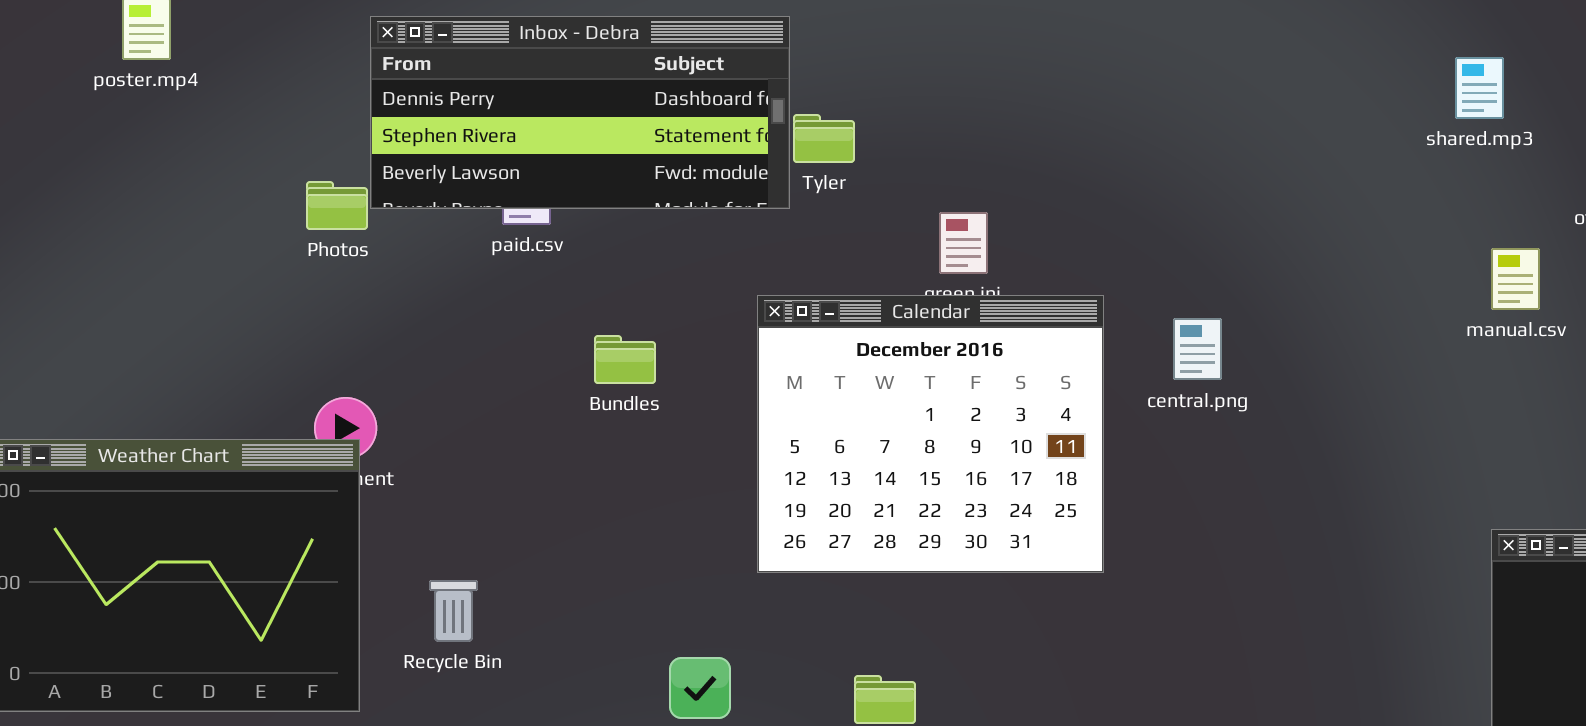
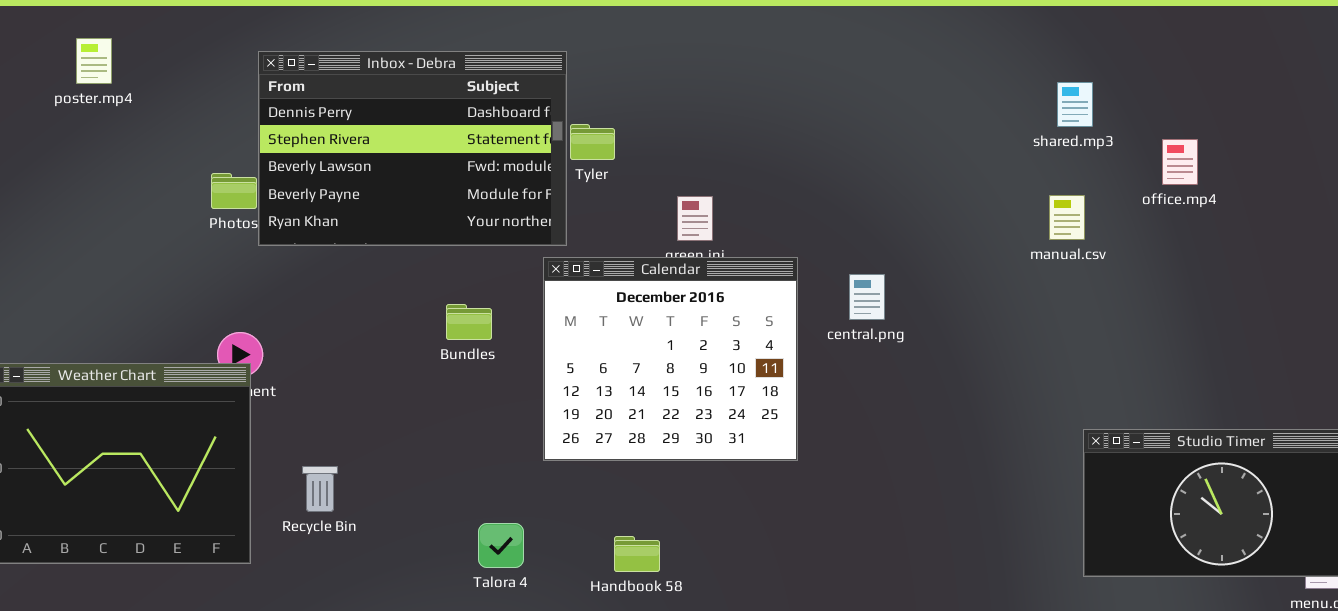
Inbox - Debra: [370,16,790,209] -> [258,51,567,246], resized
manual.csv: [1491,248,1540,310] -> [1049,195,1085,240], moved
Bundles: [594,335,656,384] -> [446,304,492,340], moved

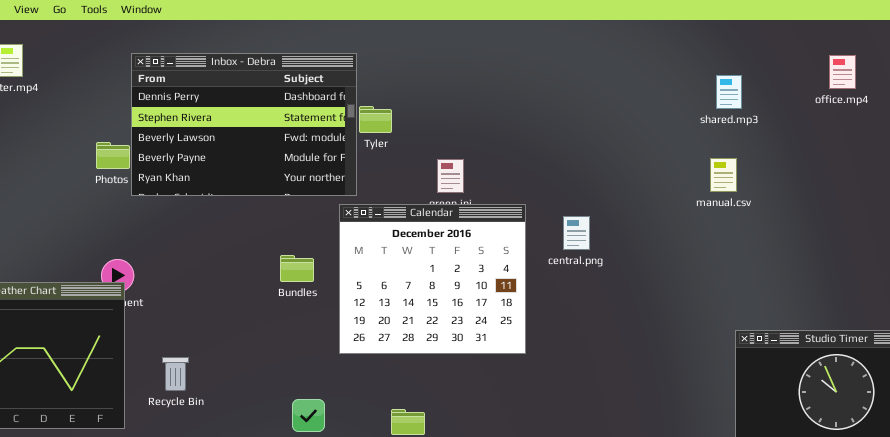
office.mp4: [1162,139,1198,185] -> [829,55,856,89], moved
Bundles: [446,304,492,340] -> [280,255,314,282], moved

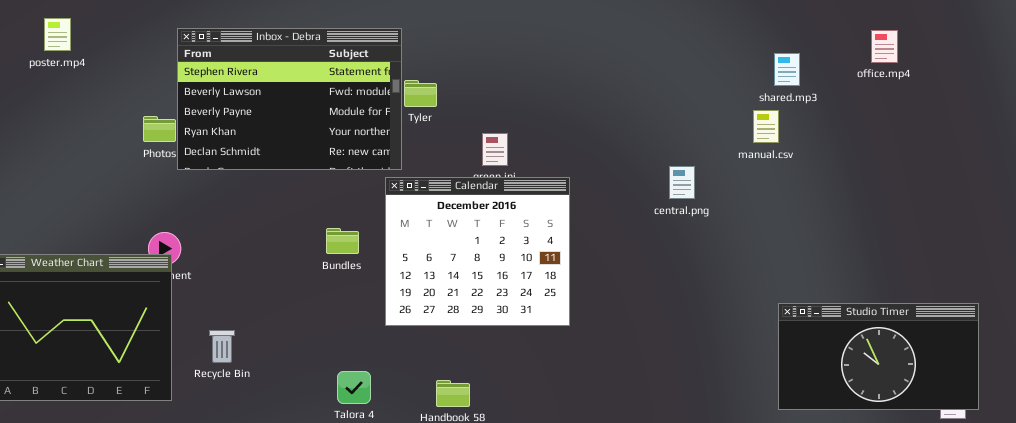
Inbox - Debra: [131,53,357,196] -> [177,28,402,170], scrolled down 1 row
shared.mp3: [716,75,742,109] -> [774,53,800,86], moved
manual.csv: [710,158,737,192] -> [753,110,779,143], moved
central.png: [563,216,590,250] -> [669,166,695,199], moved

